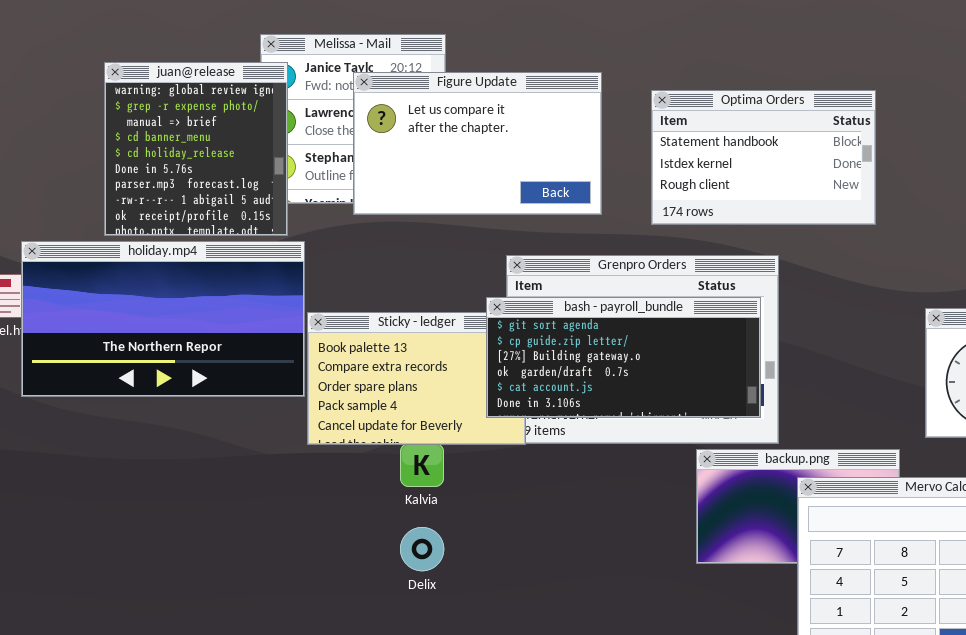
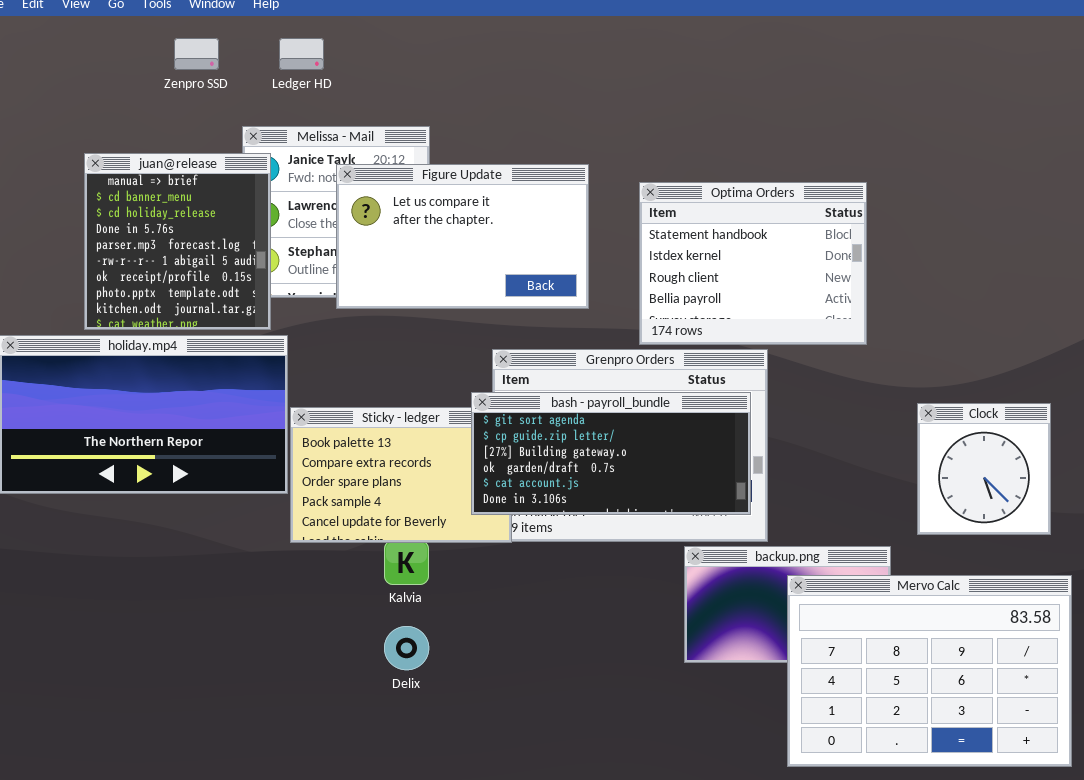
juan@release: [104,62,288,236] -> [84,153,271,330], scrolled down 2 rows
Optima Orders: [651,90,876,225] -> [639,182,867,345], resized

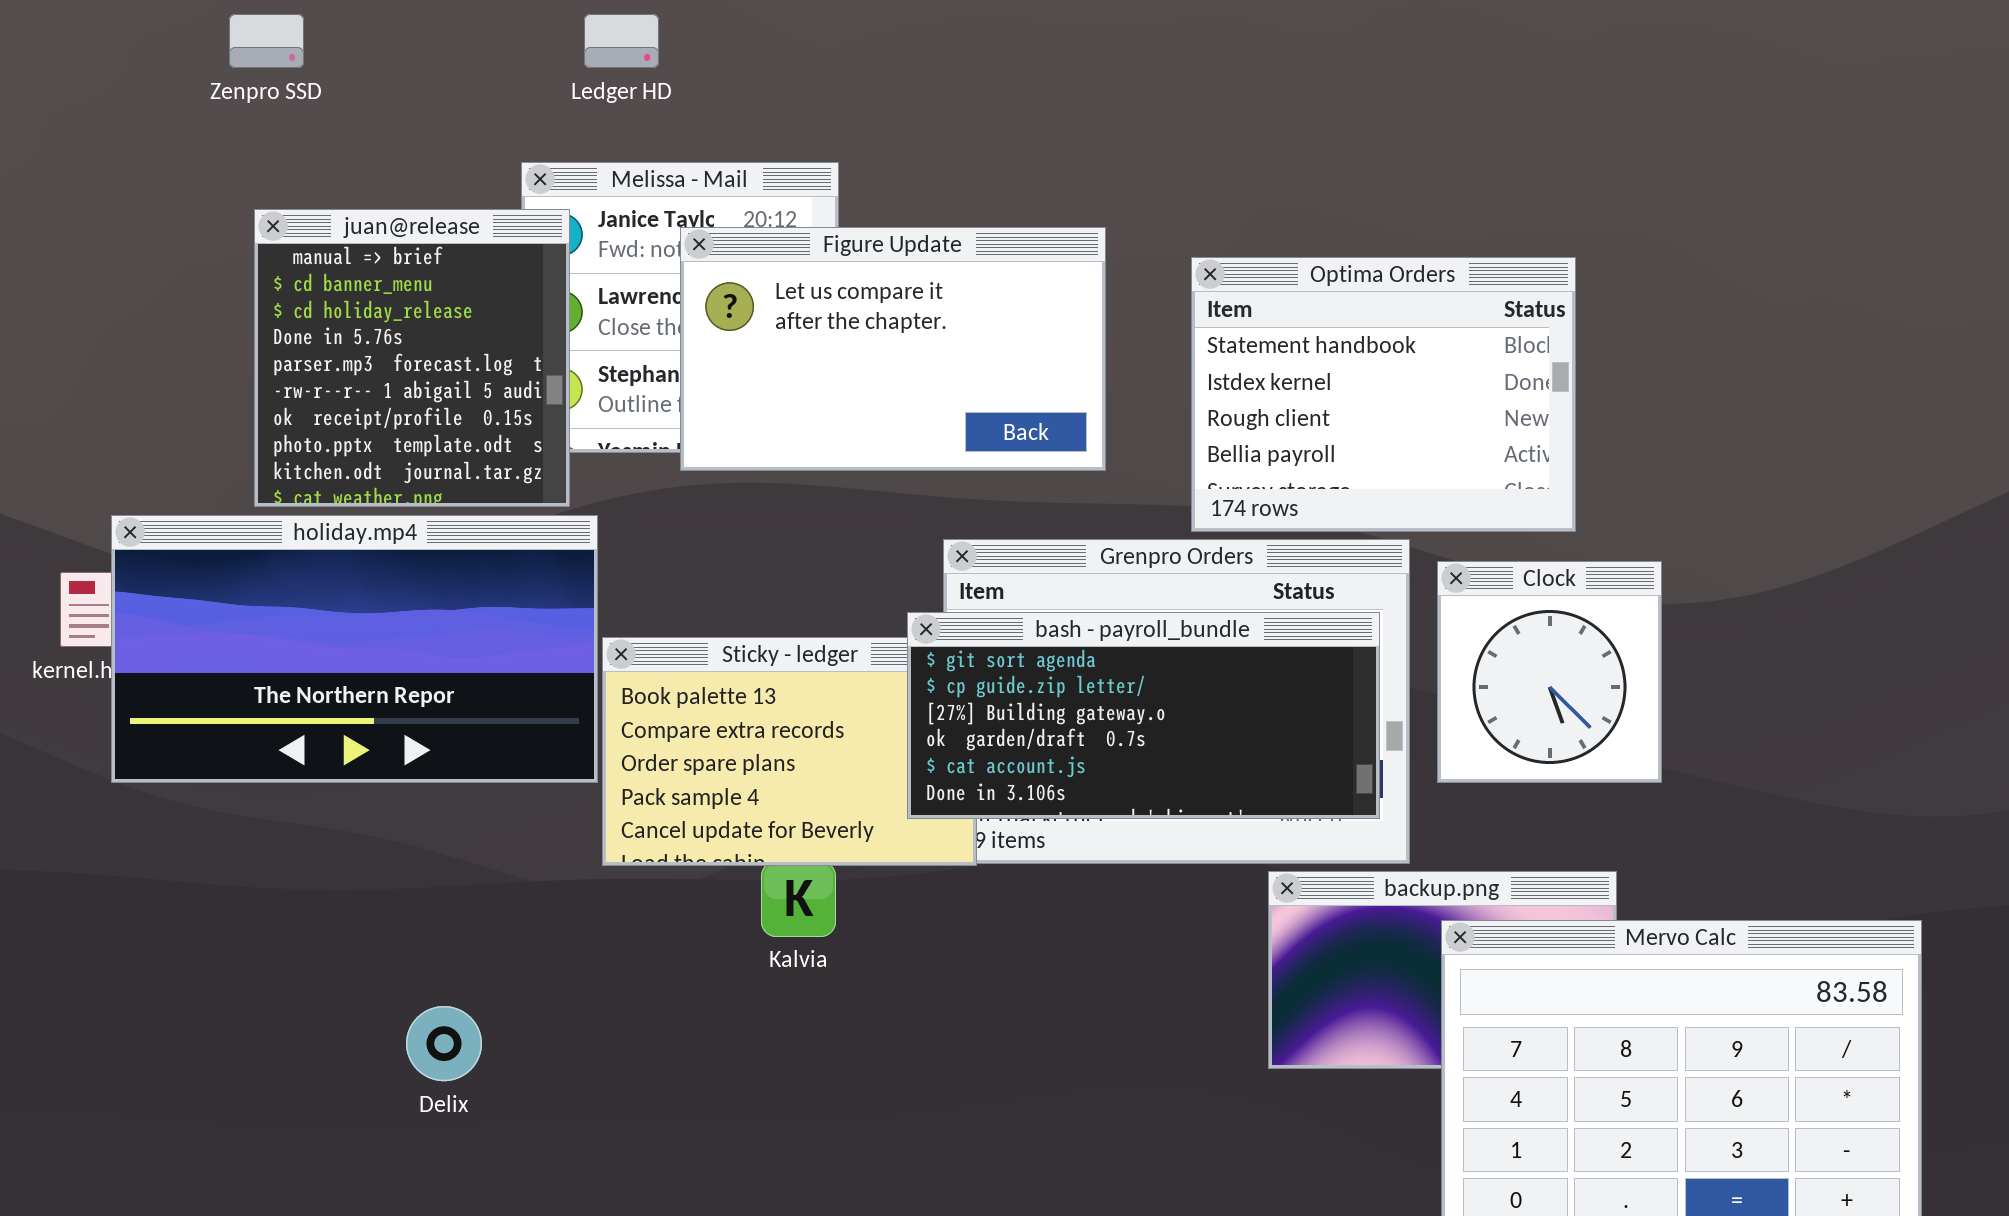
Zenpro SSD: [174,38,219,70] -> [229,14,304,68], moved
Clock: [917,403,1051,535] -> [1437,561,1662,783], moved
Delix: [384,626,429,670] -> [406,1006,482,1081], moved

